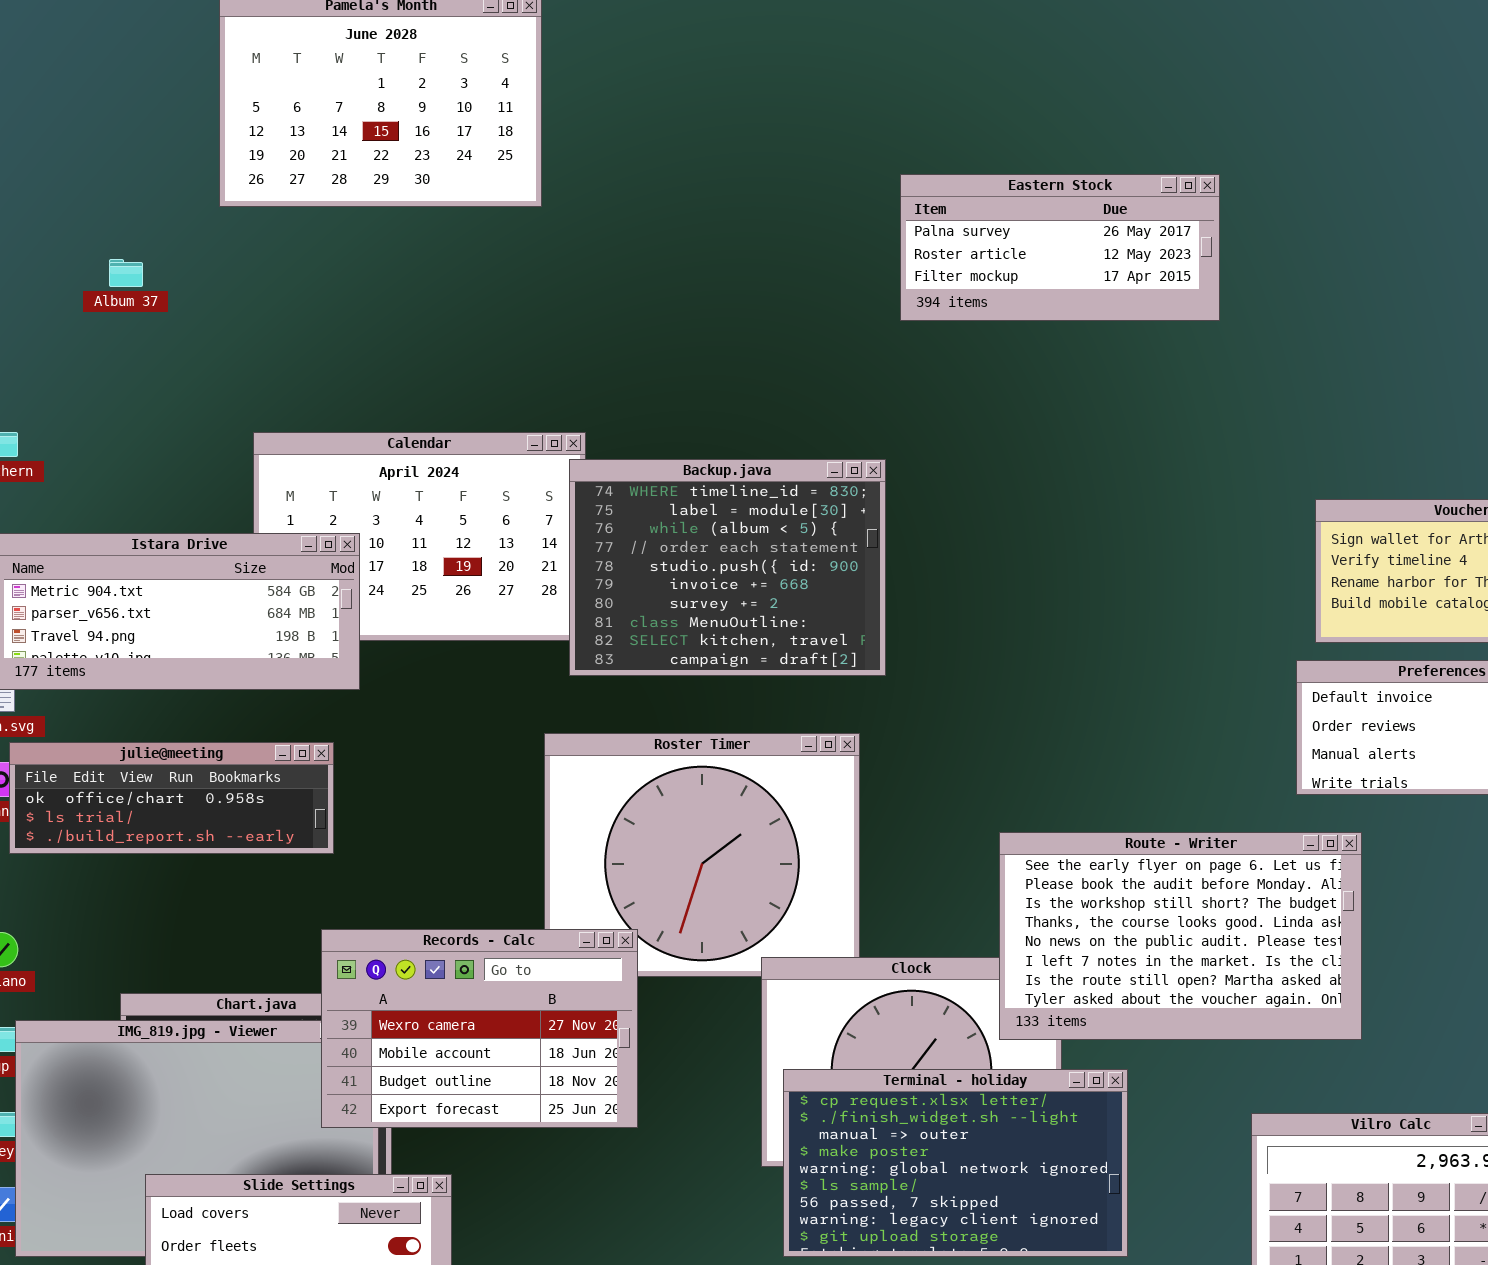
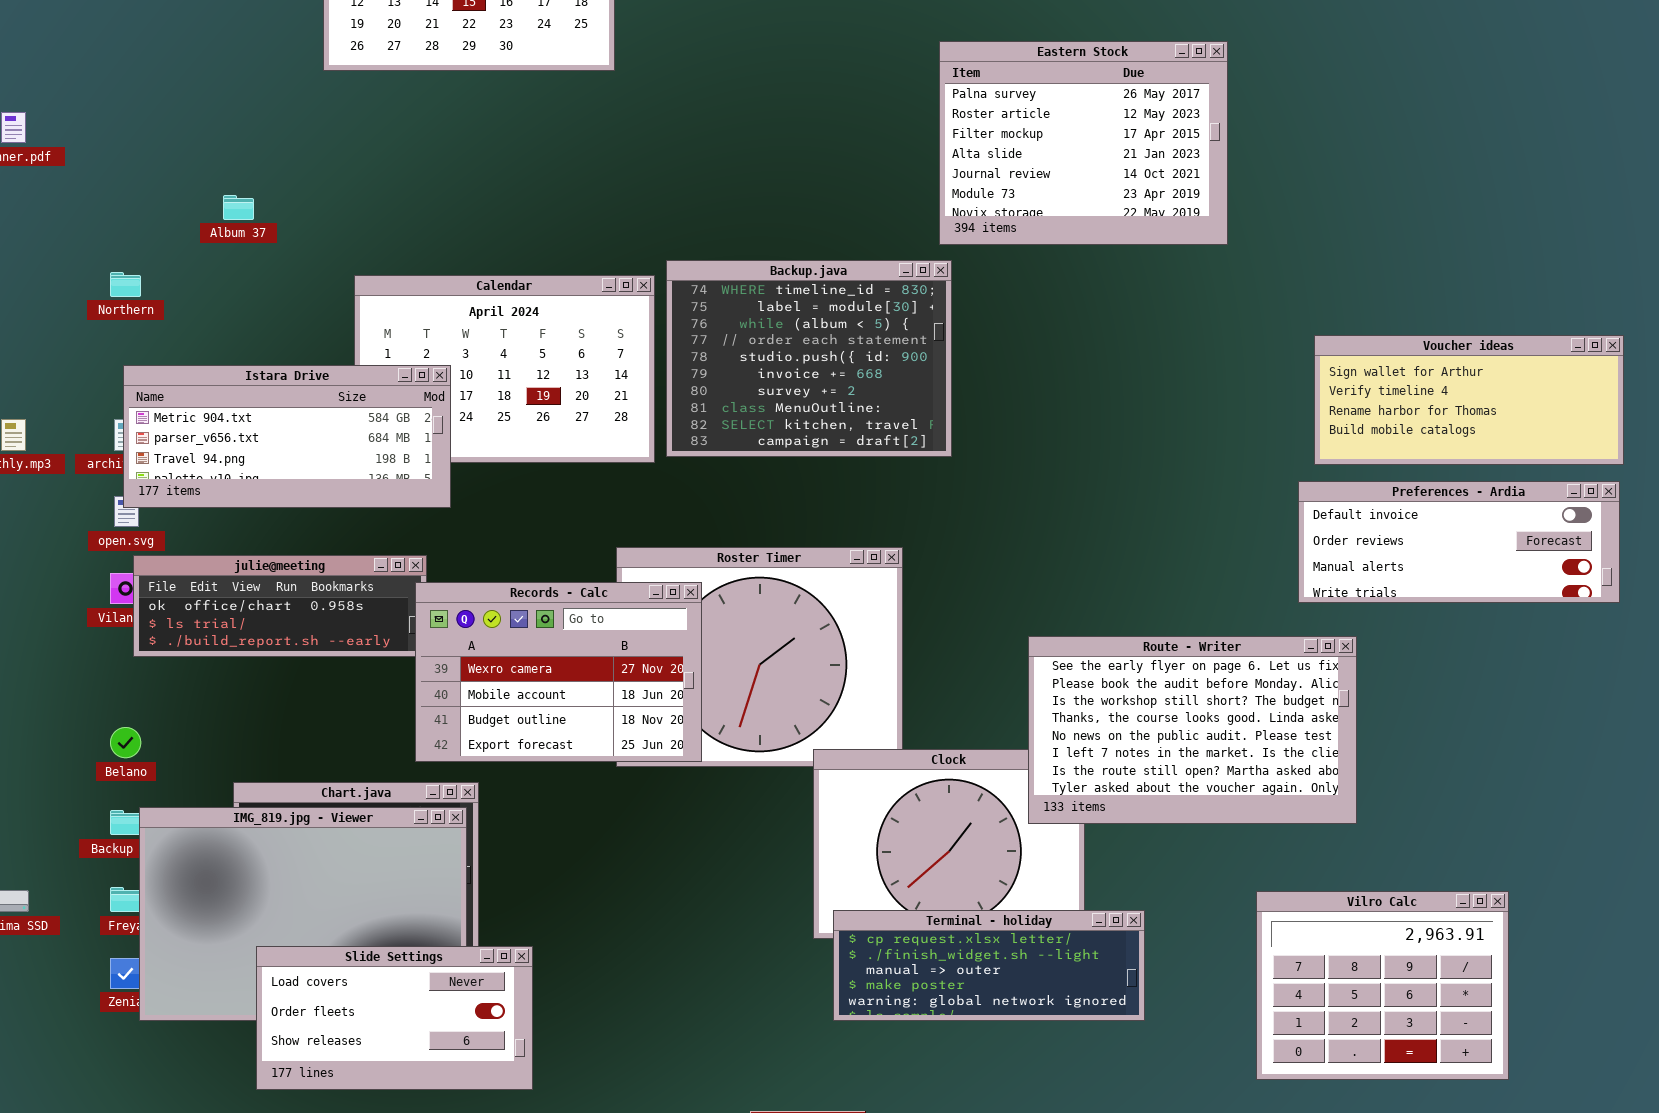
Eastern Stock: [900,174,1220,321] -> [939,41,1228,245], resized
Album 37: [109,259,143,287] -> [223,195,254,220], moved
Backup.java: [569,459,886,676] -> [666,260,952,457], moved
Records - Calc: [321,929,638,1128] -> [415,582,702,762], moved
Terminal - holiday: [783,1069,1128,1257] -> [833,910,1145,1021], resized

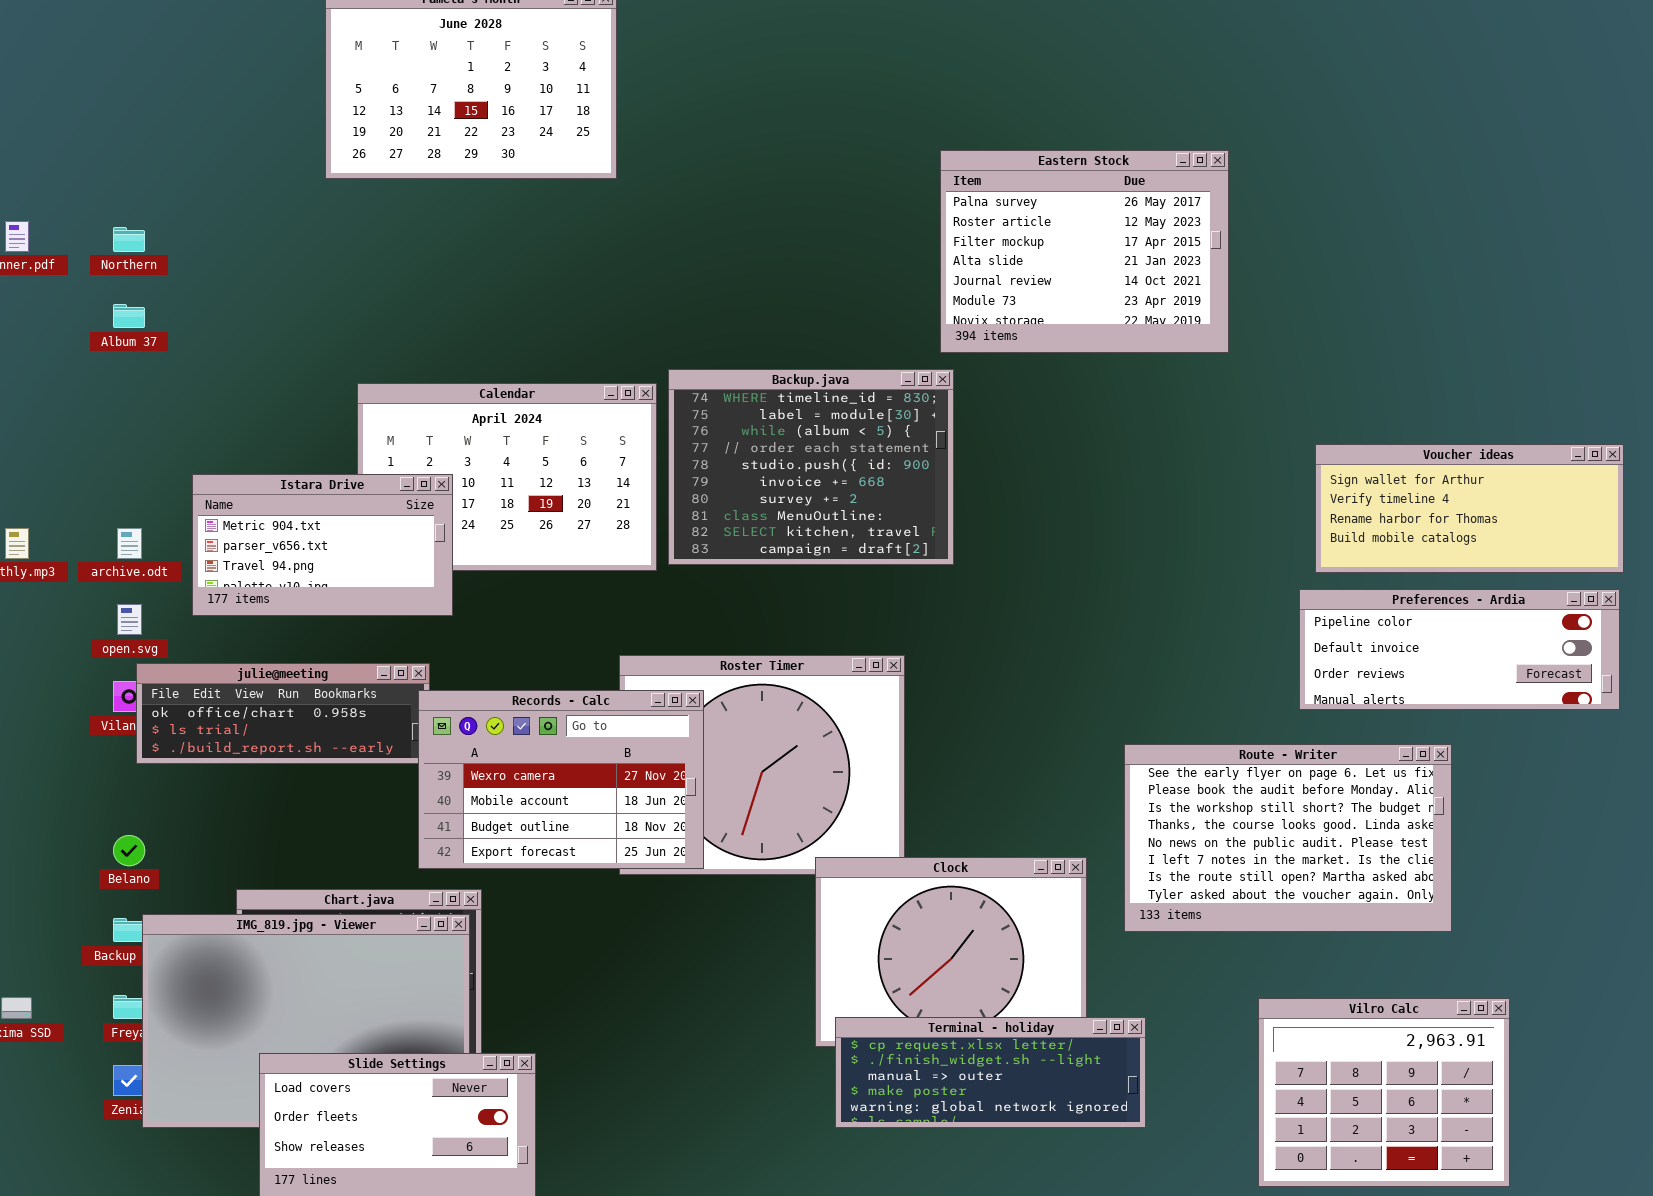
Album 37: [223,195,254,220] -> [113,304,145,328], moved
Northern: [110,272,141,297] -> [113,227,145,252], moved
Istara Drive: [123,365,451,508] -> [192,474,453,616], resized
Preferences - Ardia: [1298,481,1620,603] -> [1299,589,1620,710], scrolled up 1 row
Route - Writer: [1028,636,1357,824] -> [1124,744,1452,932], moved

